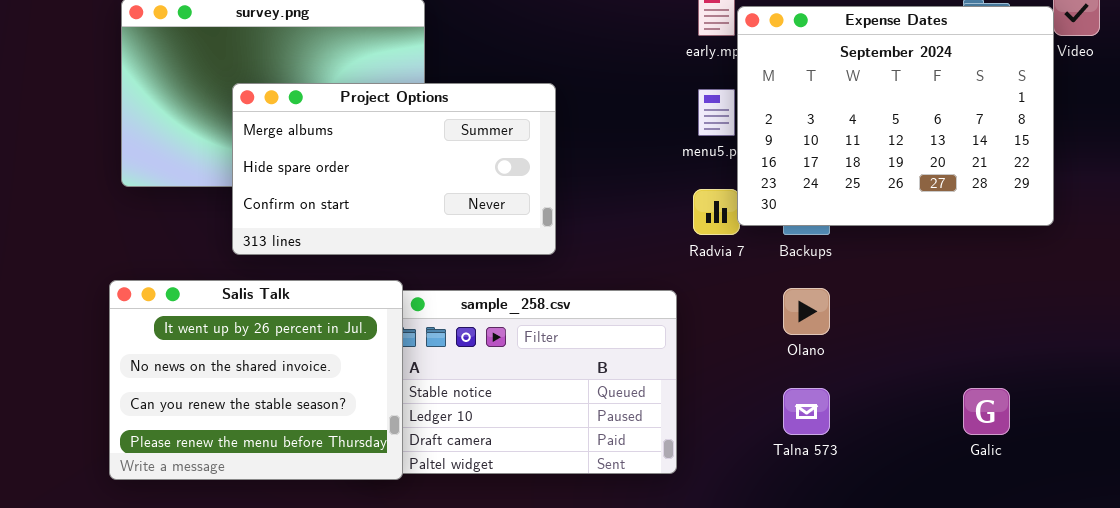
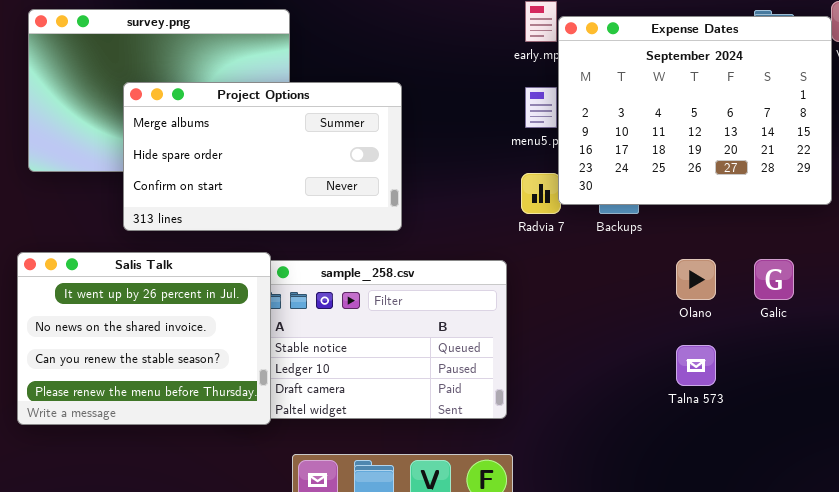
Olano: [783,288,830,335] -> [676,259,716,300], moved
Talna 573: [783,388,830,435] -> [676,345,716,386], moved
Galic: [963,388,1010,435] -> [754,259,794,300], moved

